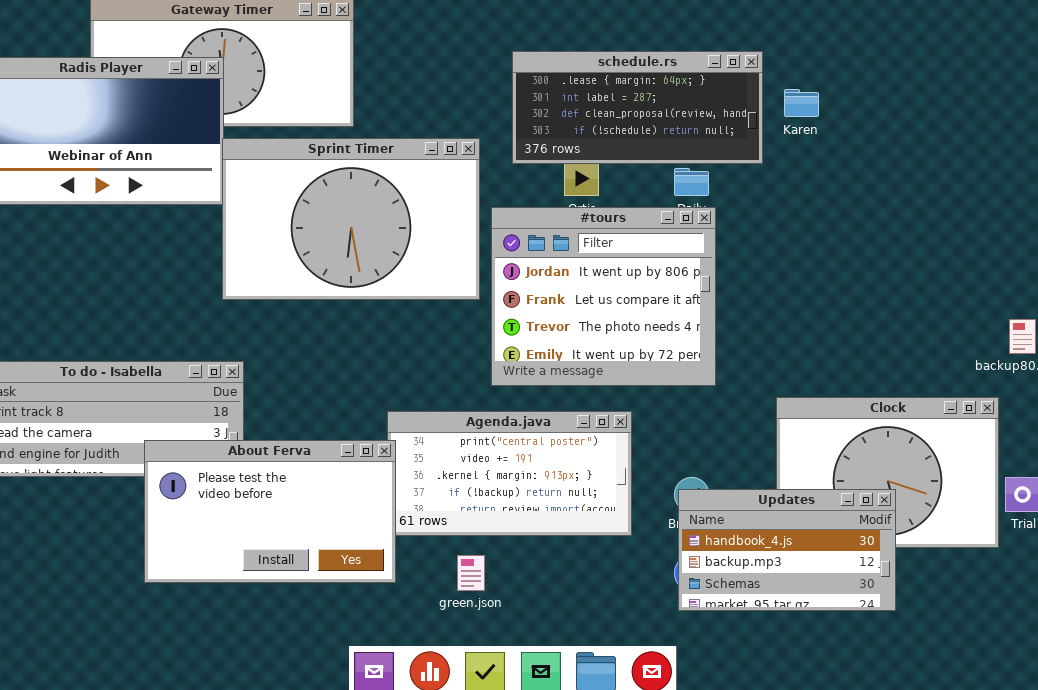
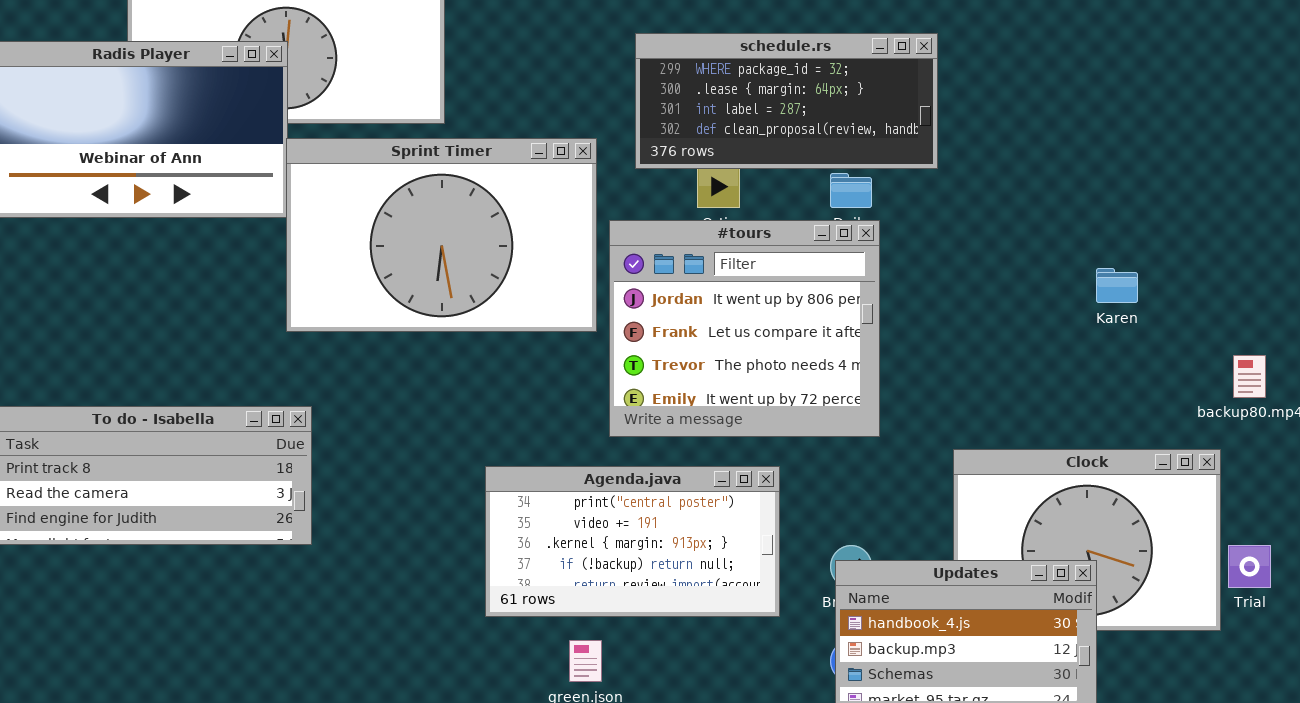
schedule.rs: [512,51,763,164] -> [635,33,938,169], scrolled up 1 row
Karen: [784,89,819,117] -> [1096,268,1138,303], moved
About Ferva: [144,440,396,583] -> none, closed

